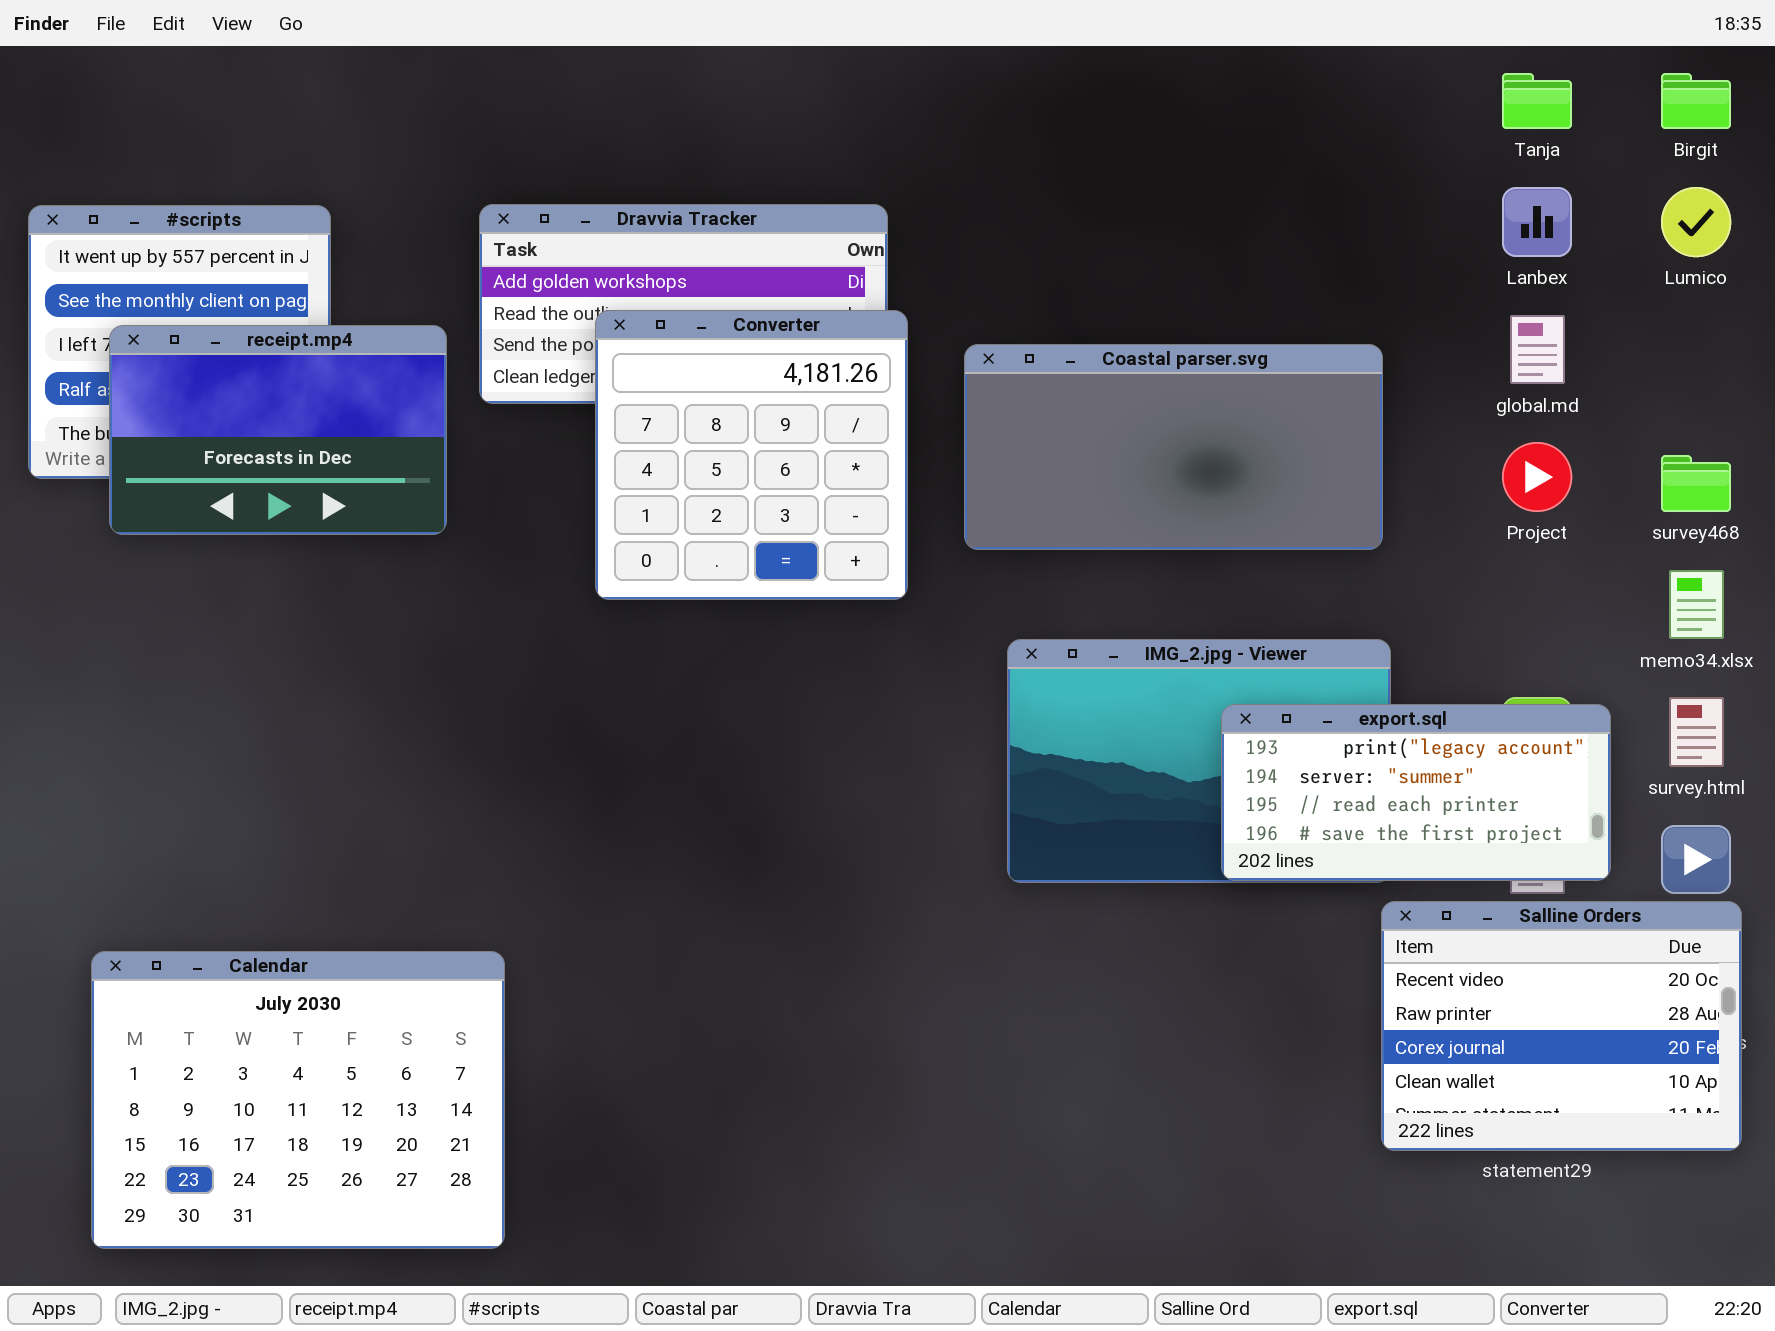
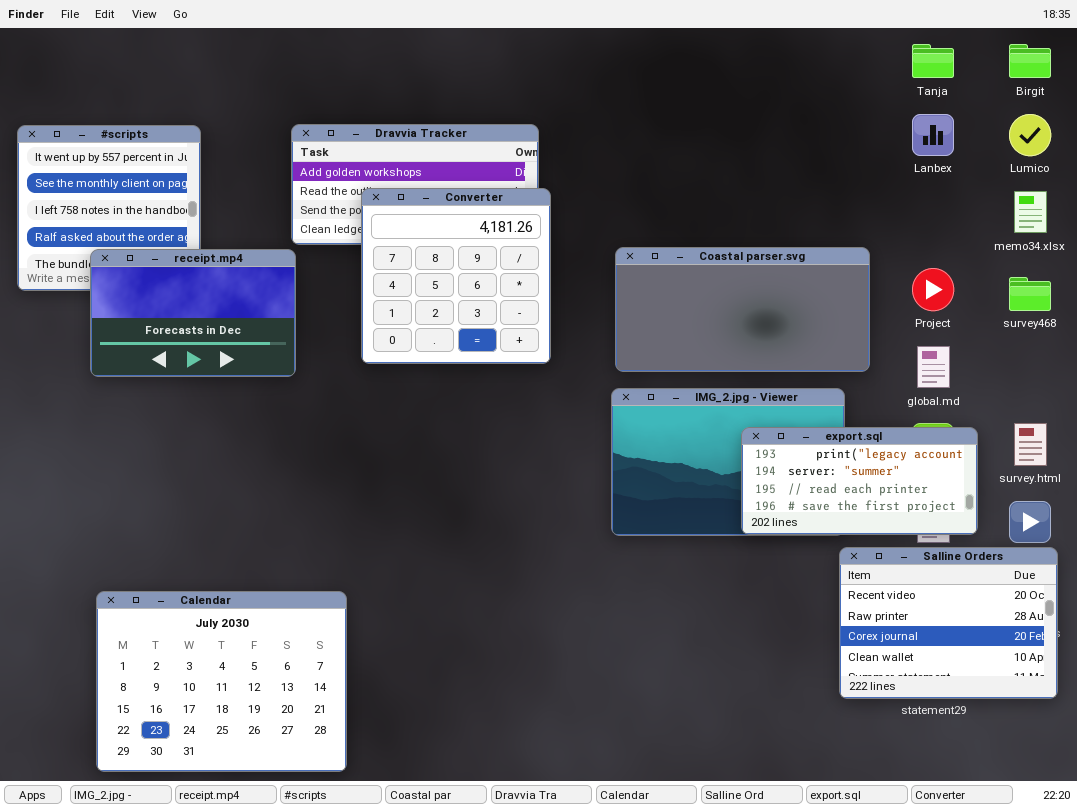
global.md: [1510,315,1565,384] -> [917,346,950,388], moved
receipt.mp4: [109,325,447,535] -> [90,249,296,377], moved
Coastal parser.svg: [964,344,1383,550] -> [615,247,870,372], moved
memo34.xlsx: [1669,570,1724,639] -> [1014,191,1047,233], moved
Calendar: [91,951,505,1249] -> [96,591,347,772], moved

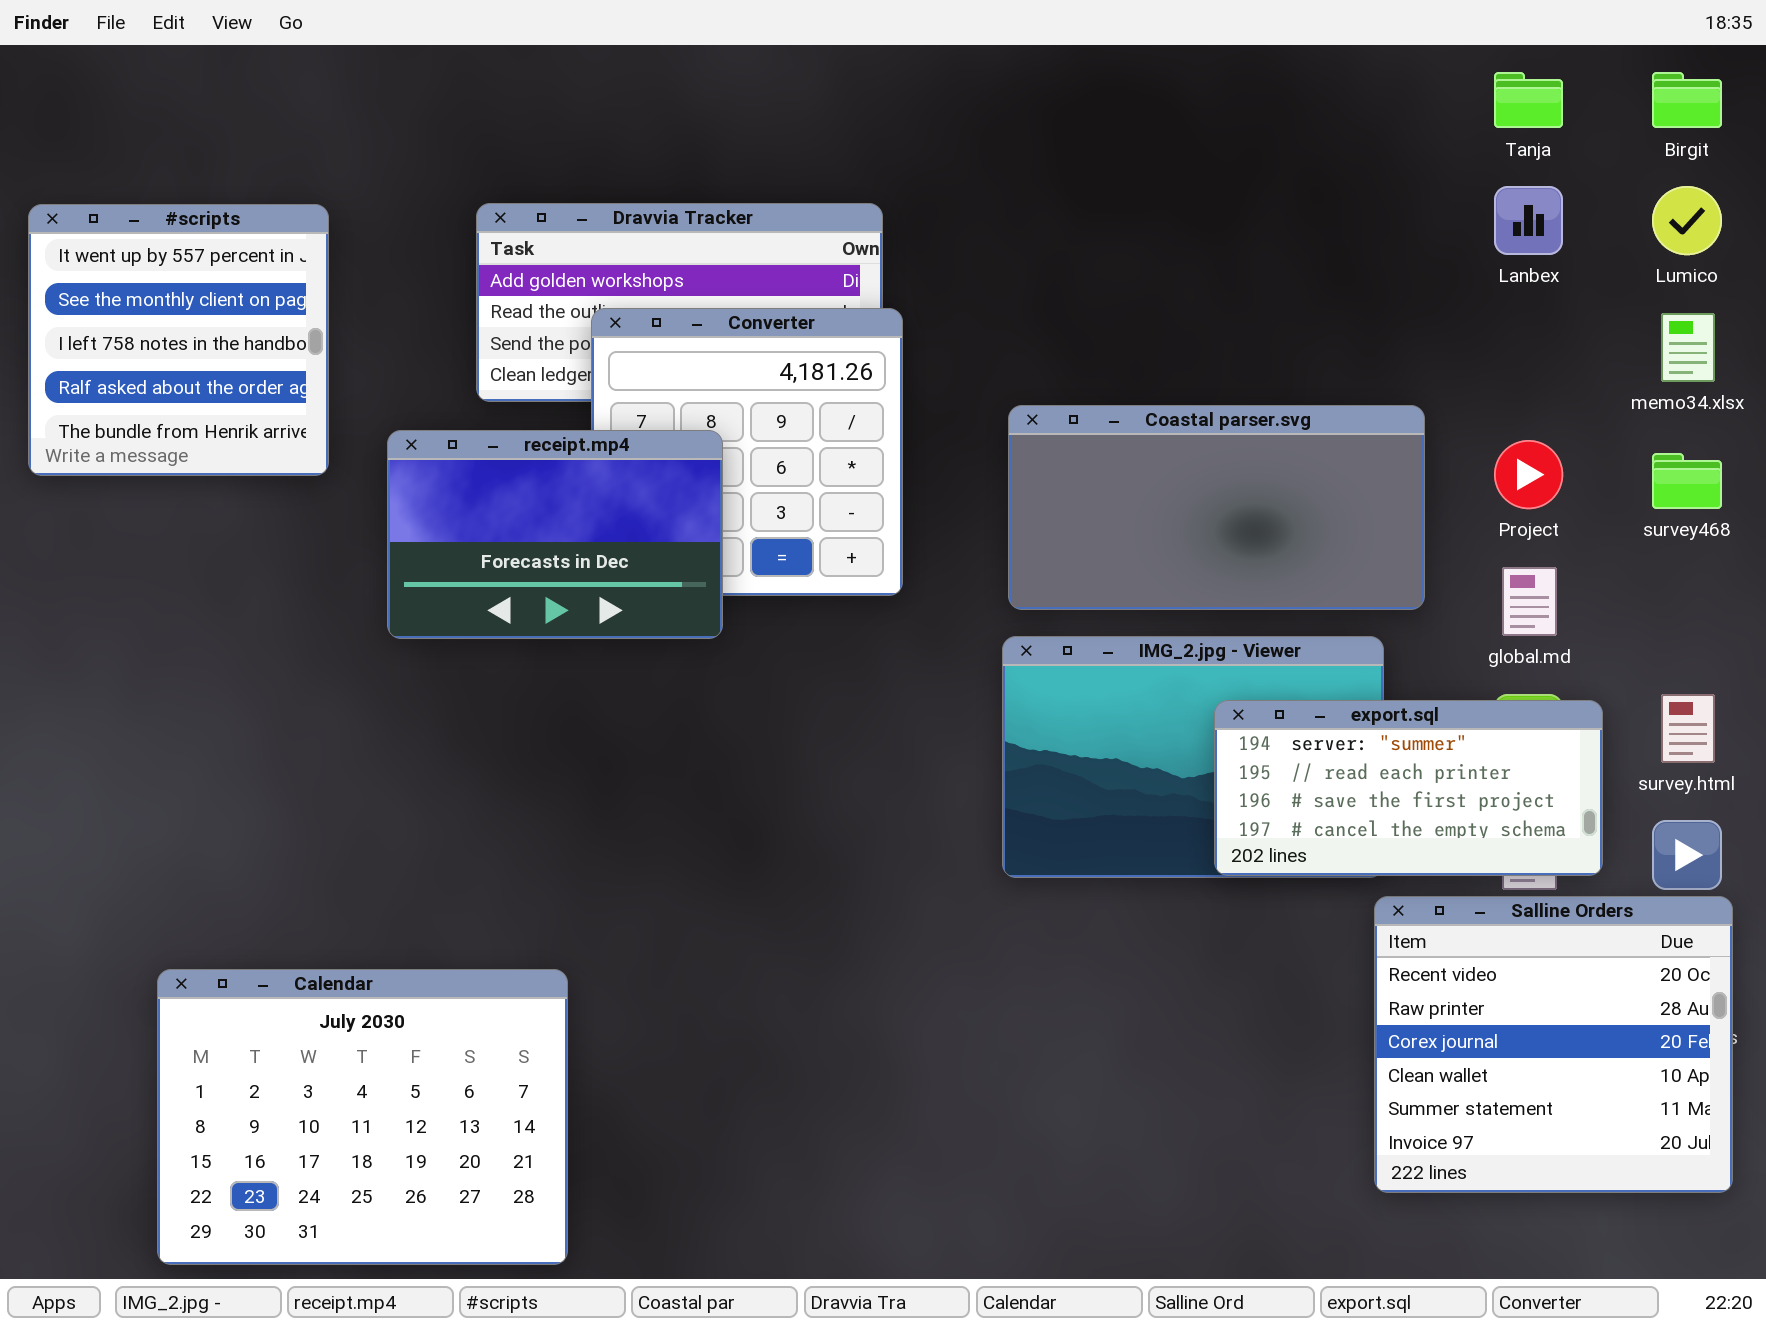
receipt.mp4: [90,249,296,377] -> [387,430,723,639], moved
export.sql: [741,427,978,535] -> [1214,700,1603,876], scrolled down 1 row
Salline Orders: [839,547,1058,699] -> [1374,896,1733,1193], resized

